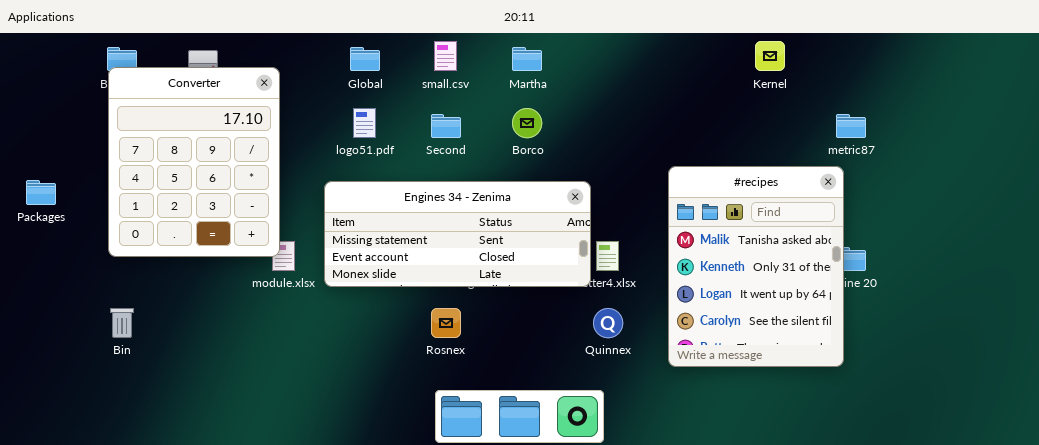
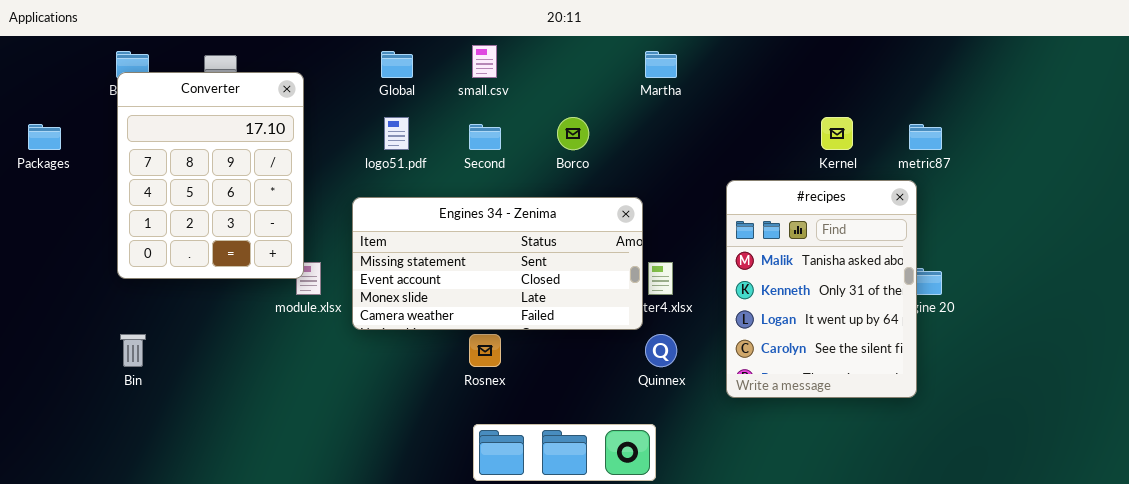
Kernel: [755,41,785,71] -> [821,117,853,150], moved
Martha: [512,47,542,71] -> [645,51,677,78], moved
Packages: [26,180,56,205] -> [28,124,61,150], moved
Engines 34 - Zenima: [324,181,591,287] -> [352,197,643,330], resized

